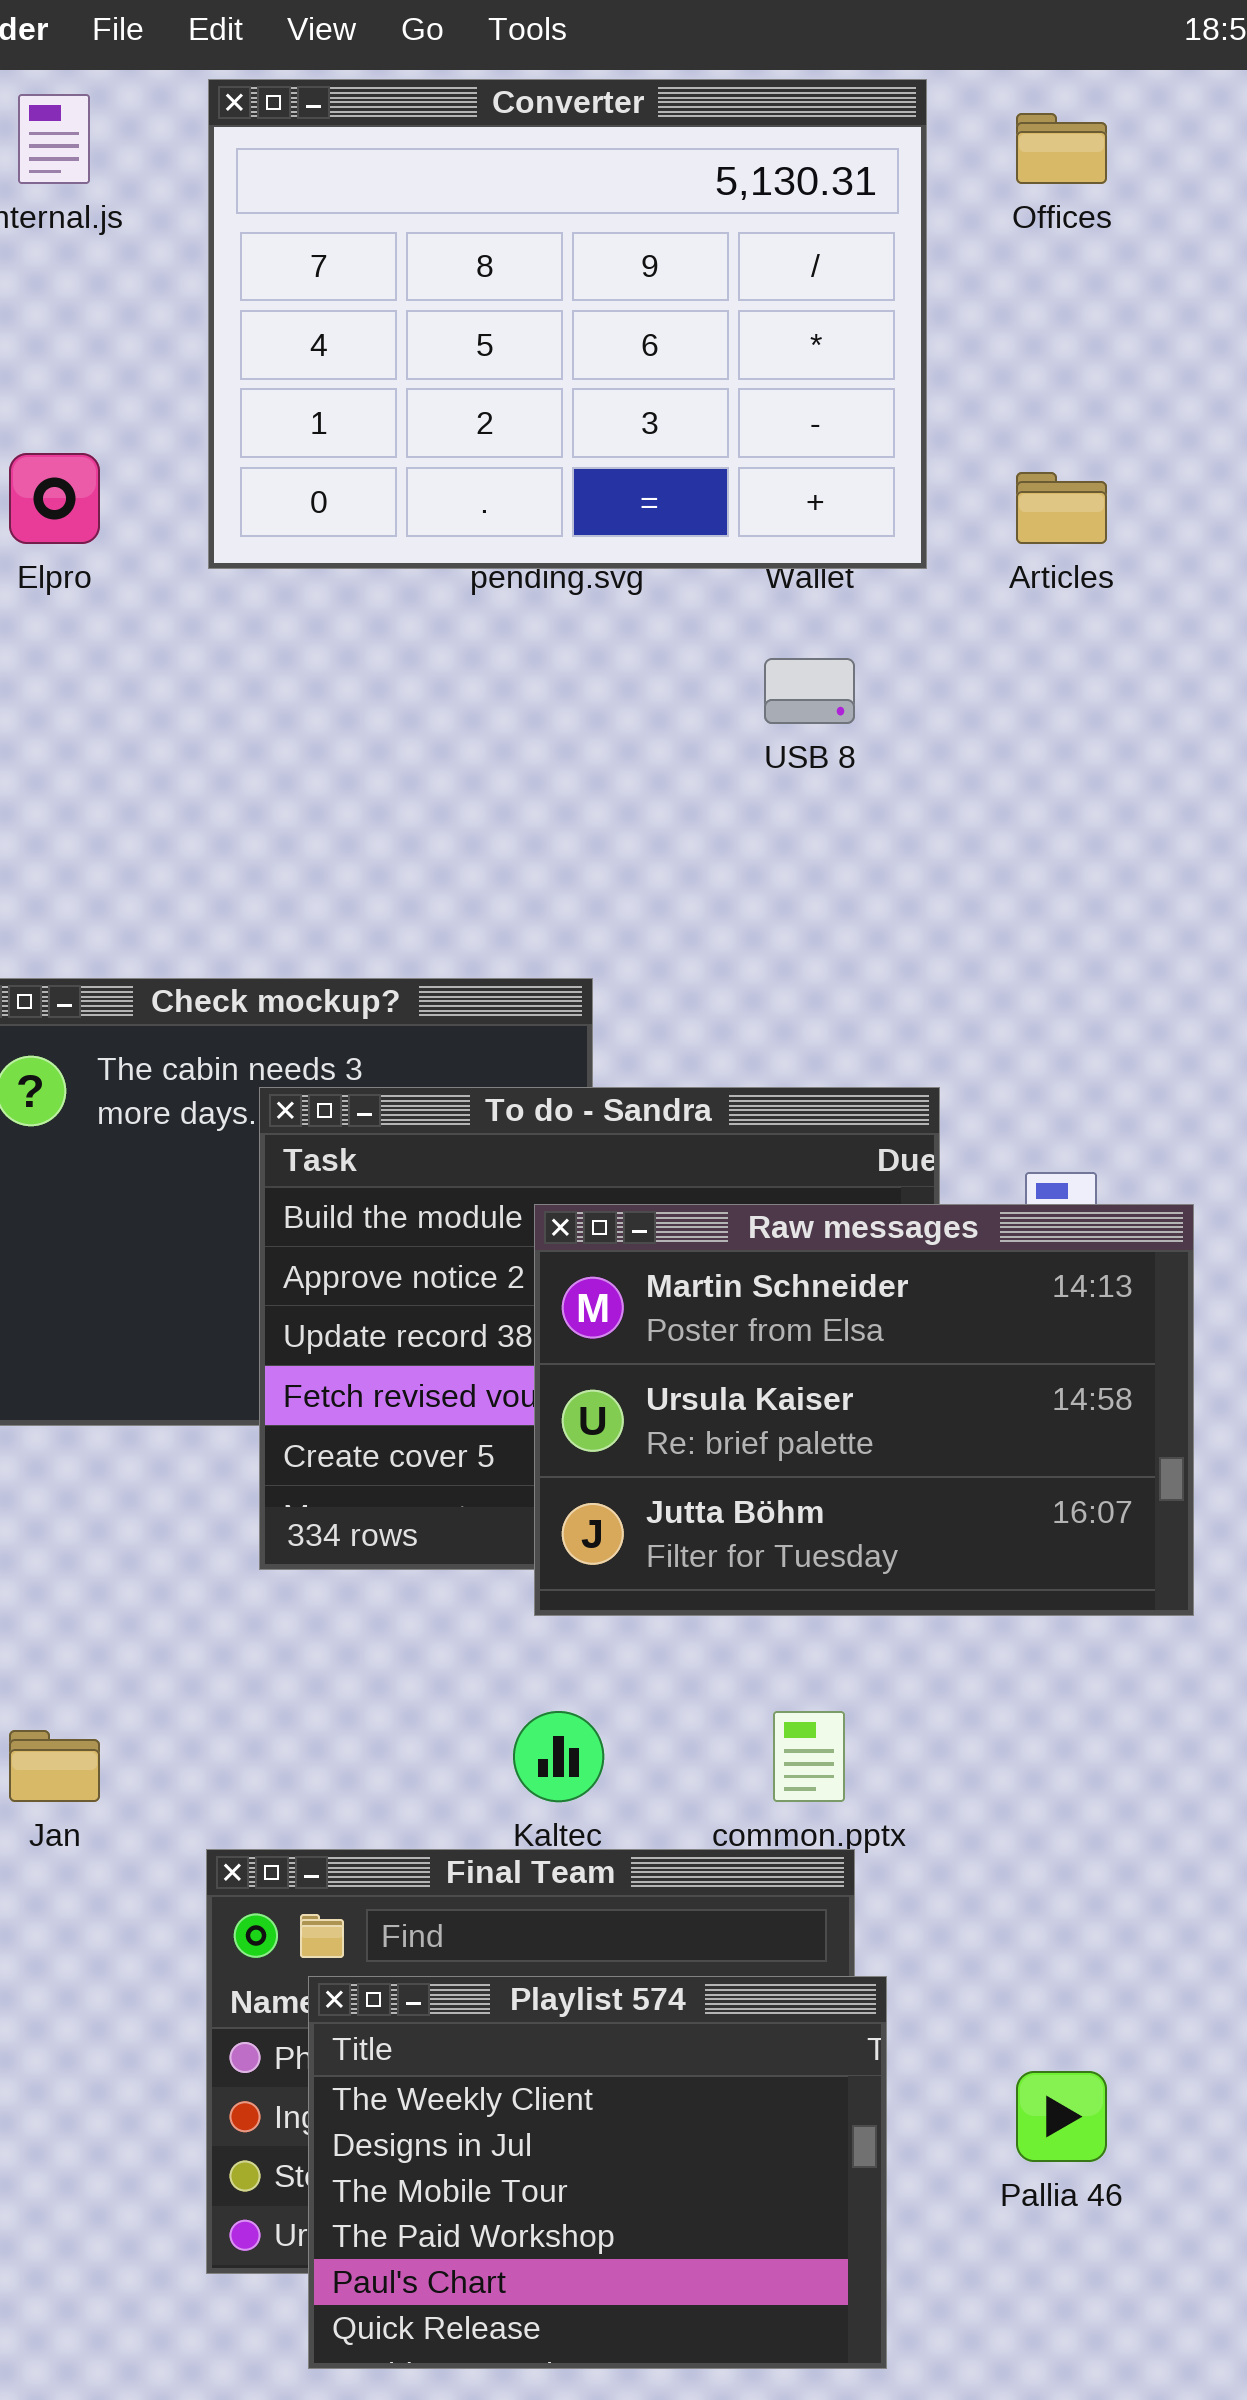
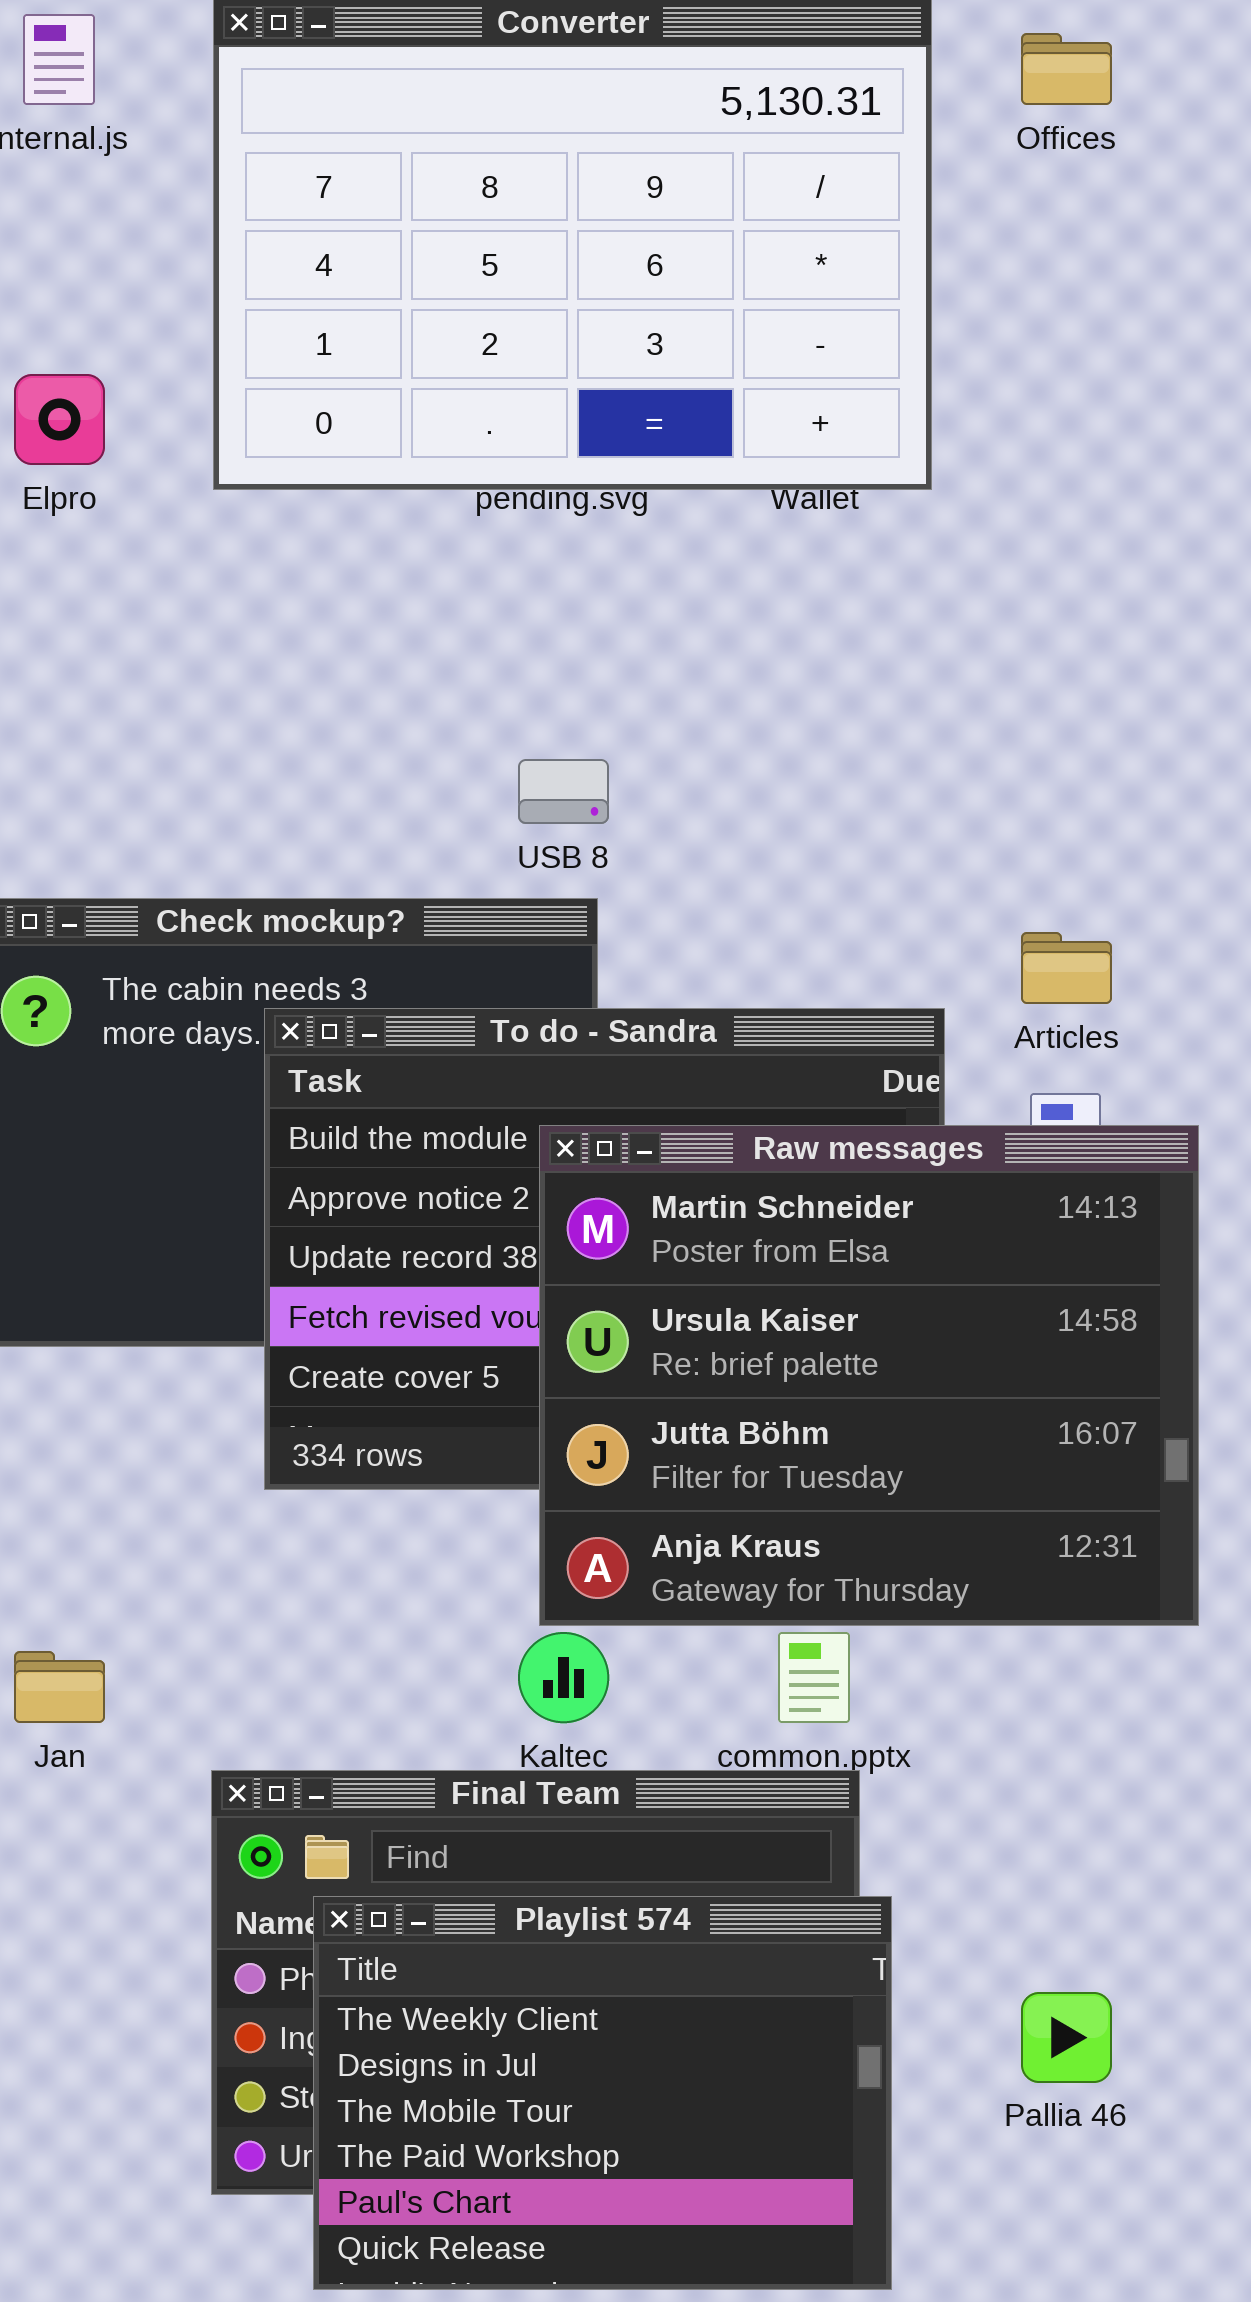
Articles: [1016,472,1107,544] -> [1021,932,1112,1004], moved
USB 8: [764,658,855,724] -> [518,759,609,824], moved
Raw messages: [534,1204,1194,1616] -> [539,1125,1199,1626], resized

